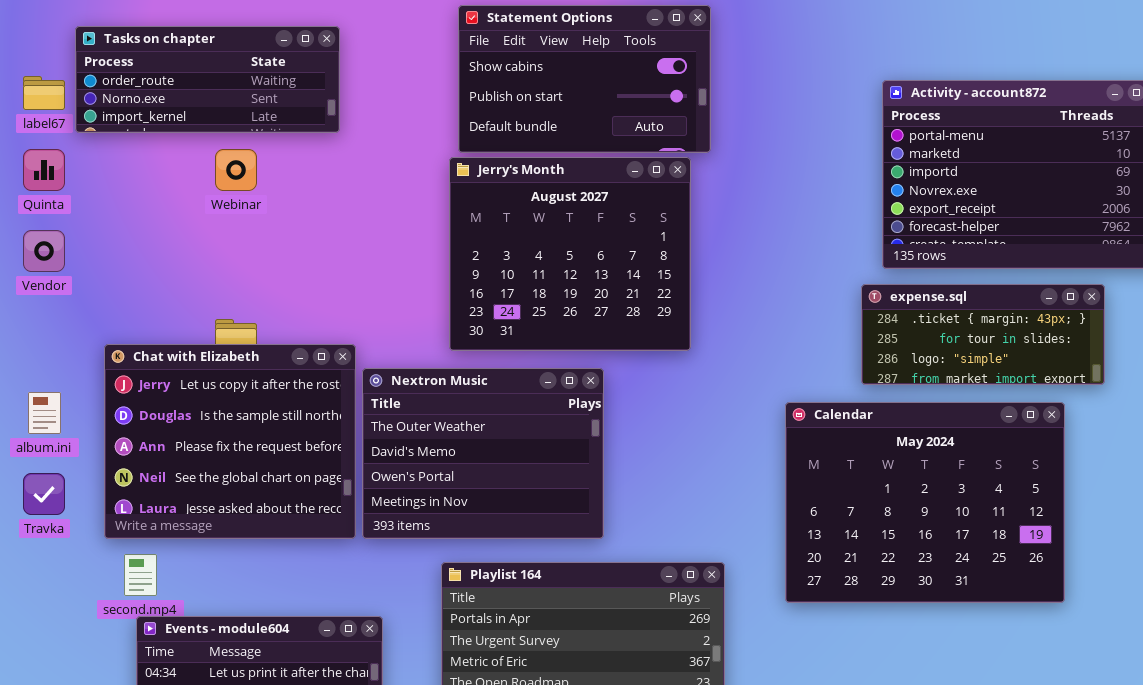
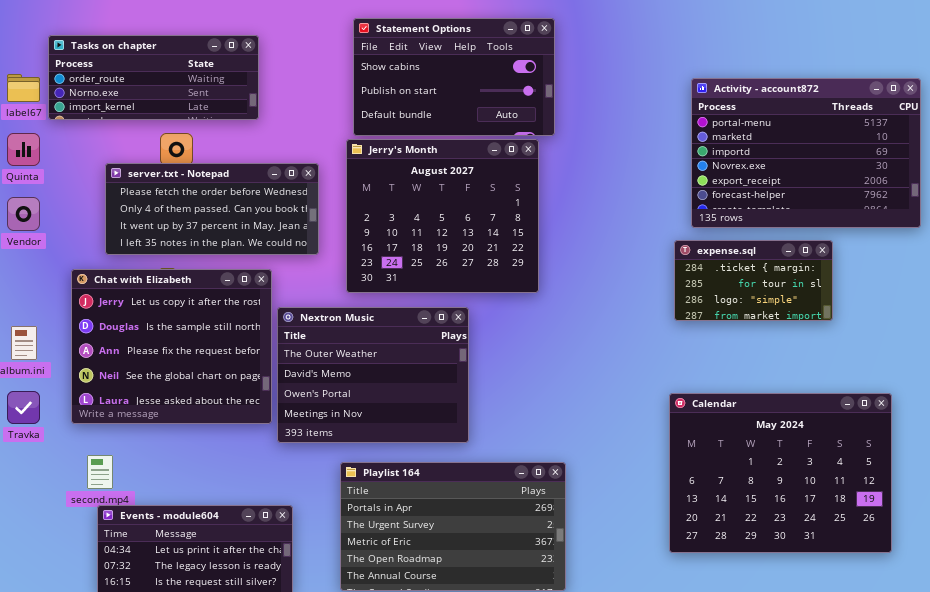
server.txt - Notepad: none -> [105,163,319,255], opened
expense.sql: [861,284,1105,385] -> [674,240,833,321], resized
Chat with Elizabeth: [104,344,356,539] -> [71,269,272,424], moved
Calendar: [785,402,1065,603] -> [669,393,892,553], moved

